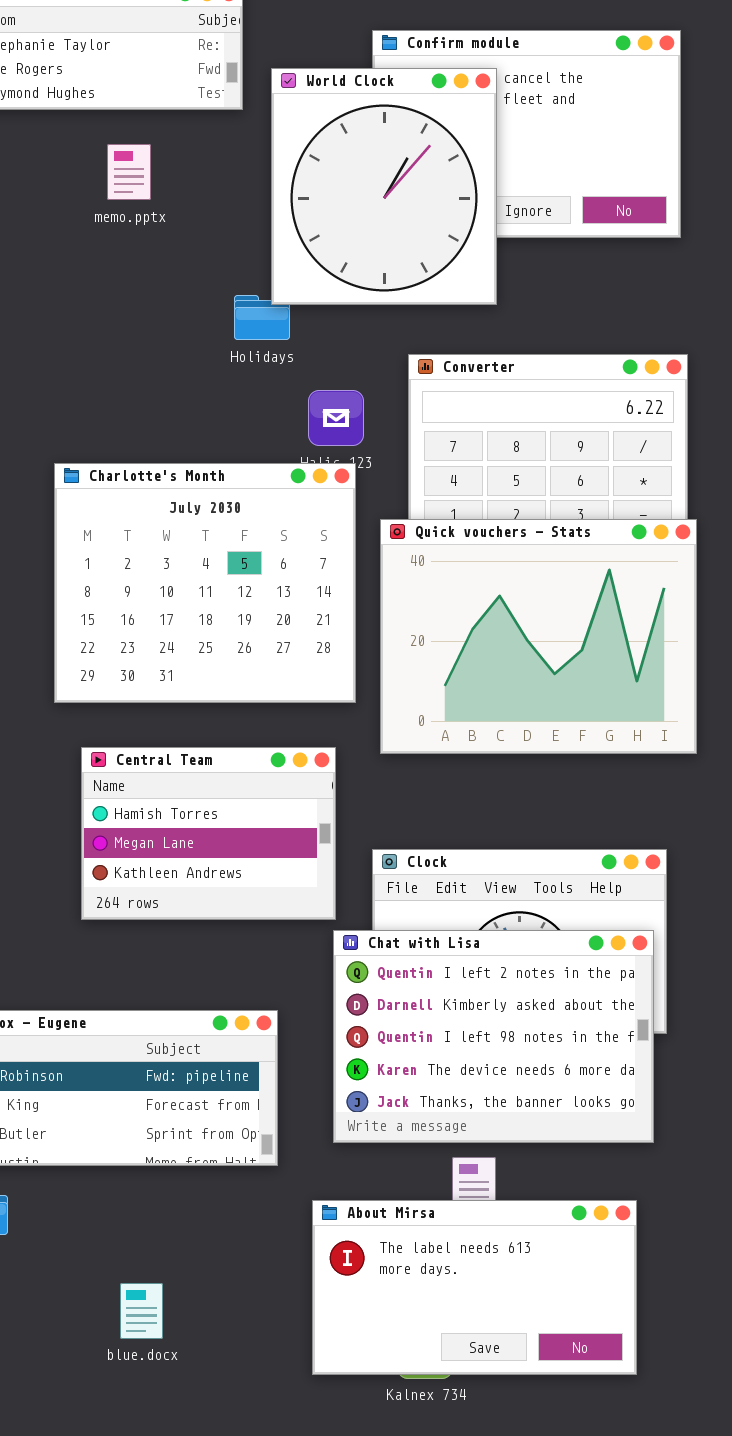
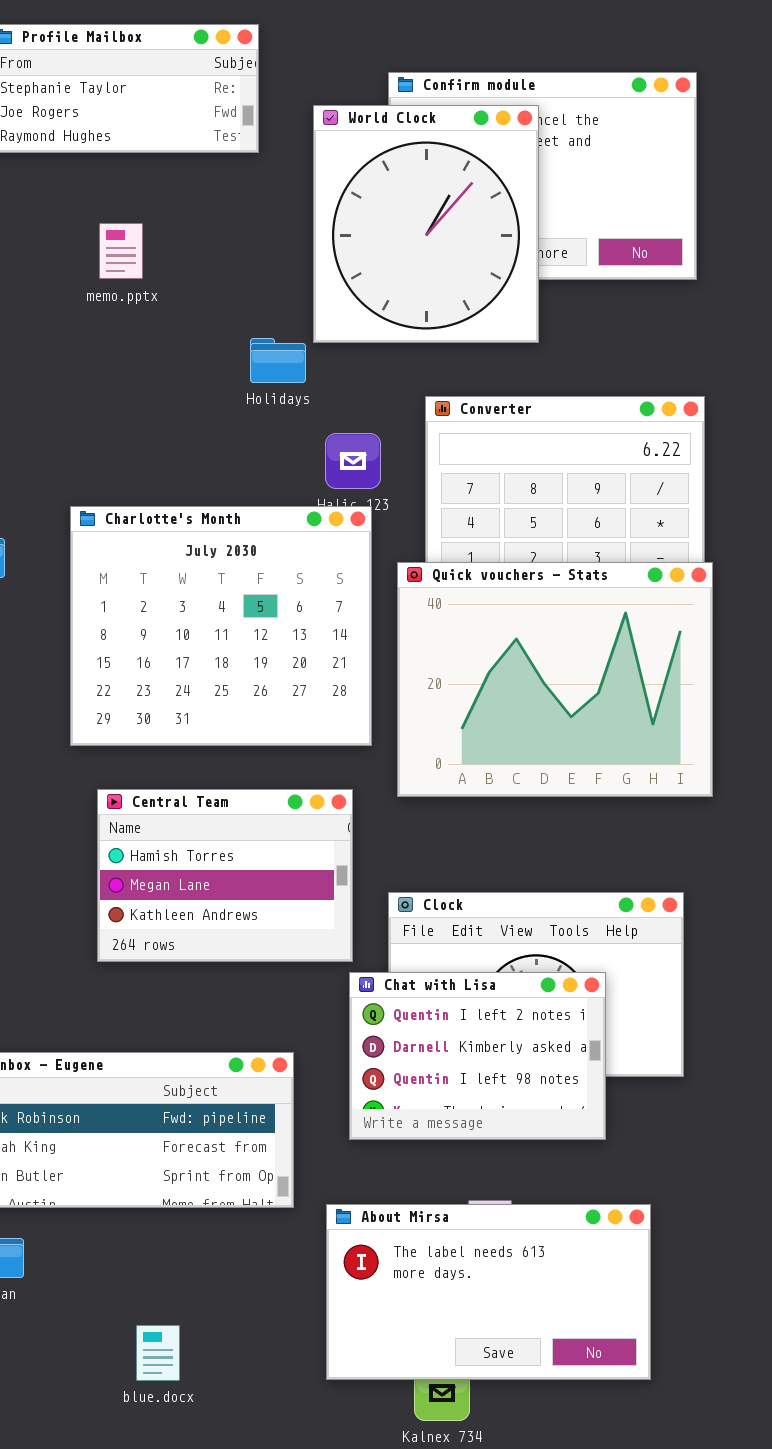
World Clock: [271,68,497,305] -> [313,105,539,343], moved
memo.pptx: [107,144,151,200] -> [99,223,143,279], moved
Chat with Lisa: [333,930,654,1143] -> [349,972,606,1140], resized
About Mirsa: [312,1200,637,1375] -> [326,1204,651,1380], moved

